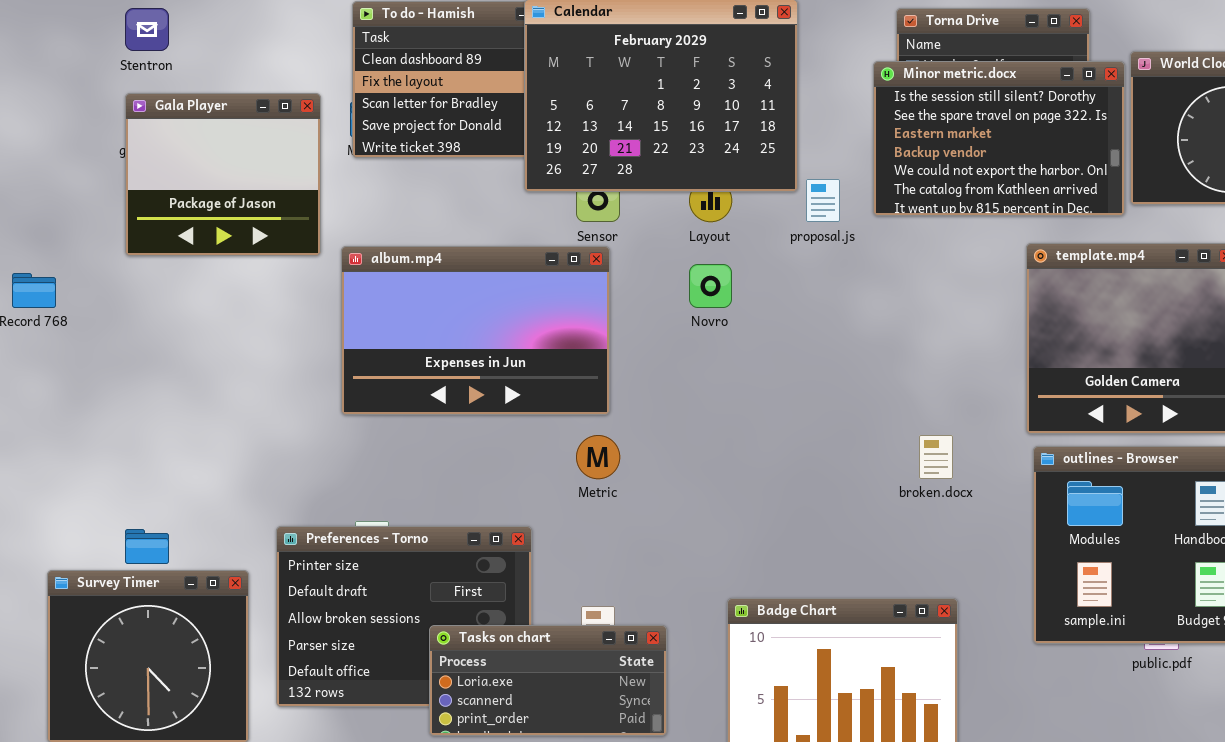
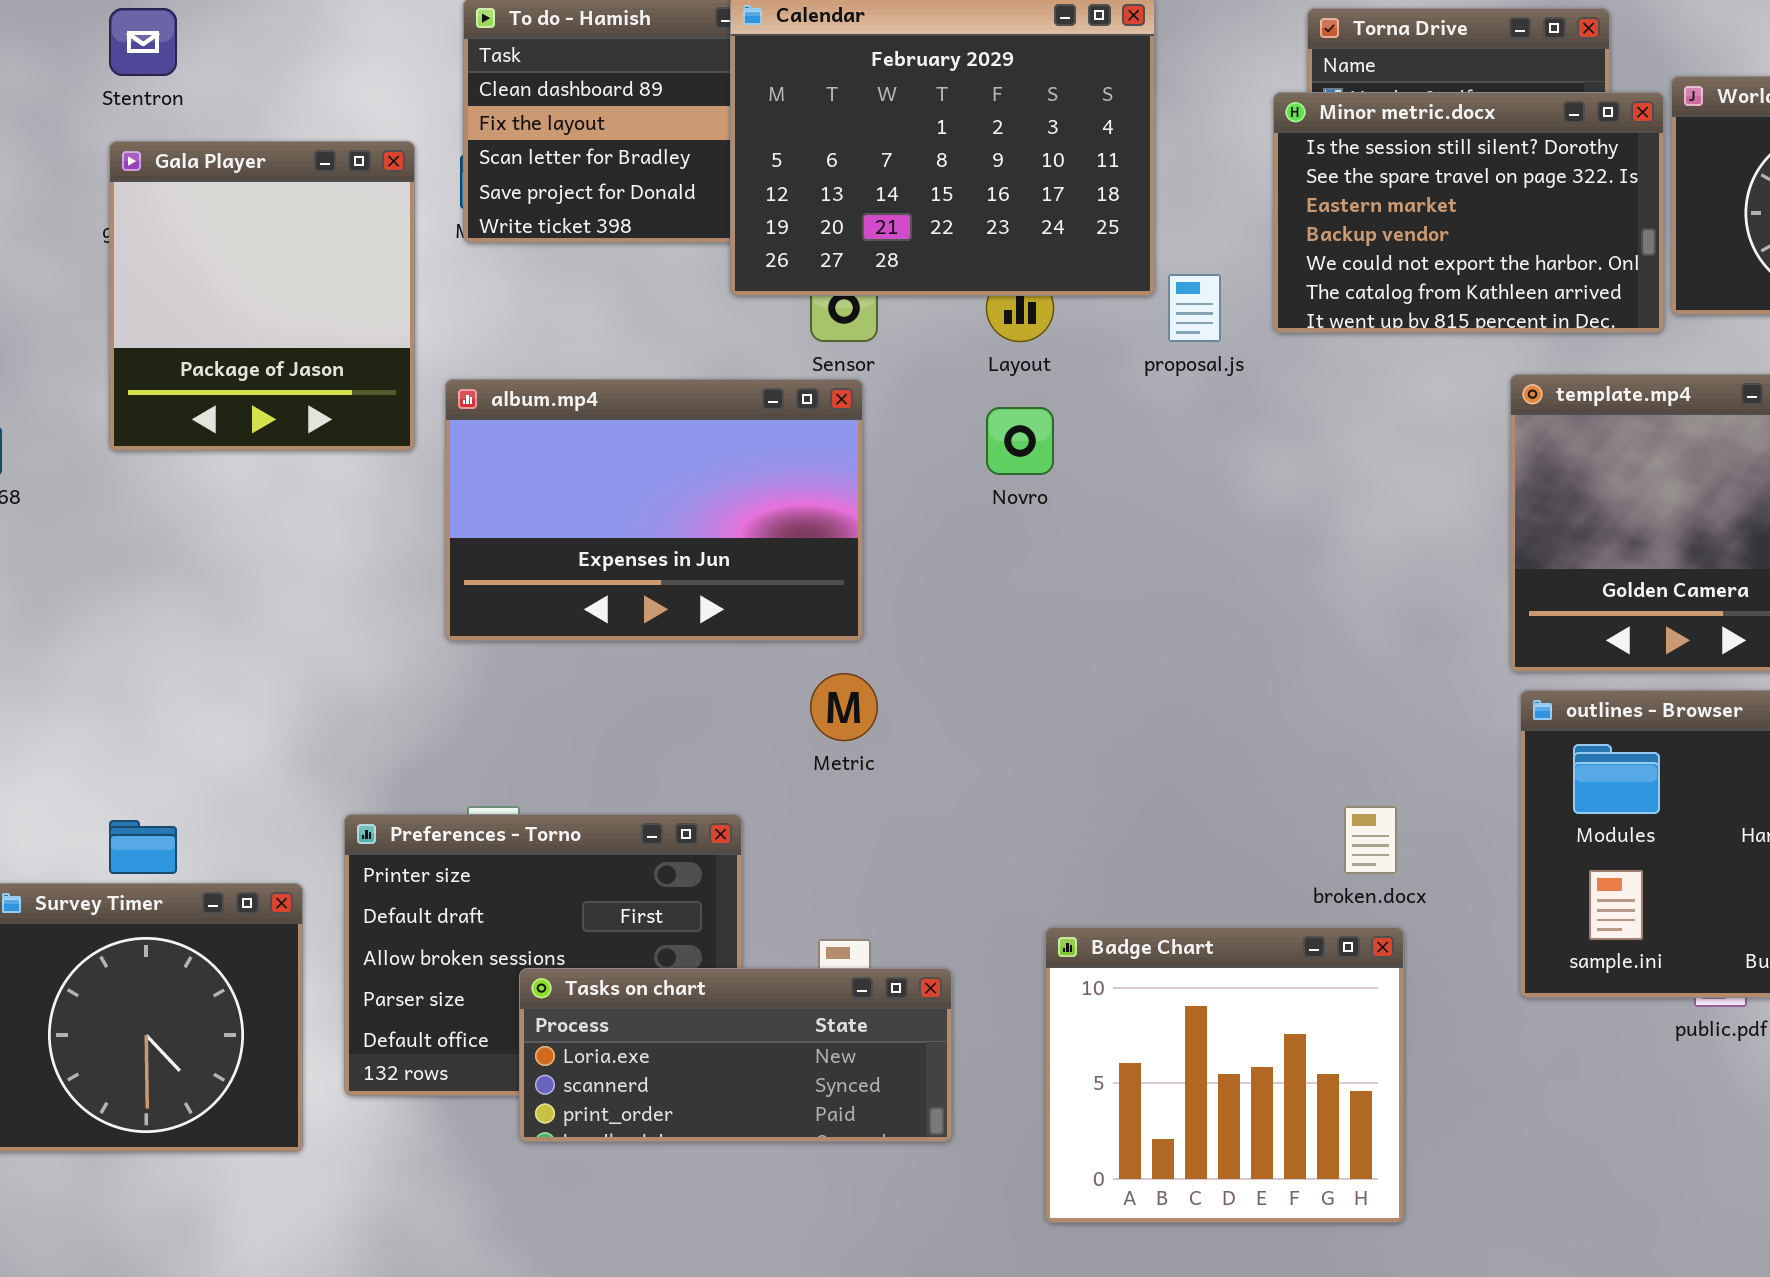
Gala Player: [125,93,321,256] -> [109,141,415,451], resized
broken.docx: [919,435,953,479] -> [1344,806,1397,874], moved
Tasks on chart: [429,625,667,736] -> [519,968,952,1142], resized

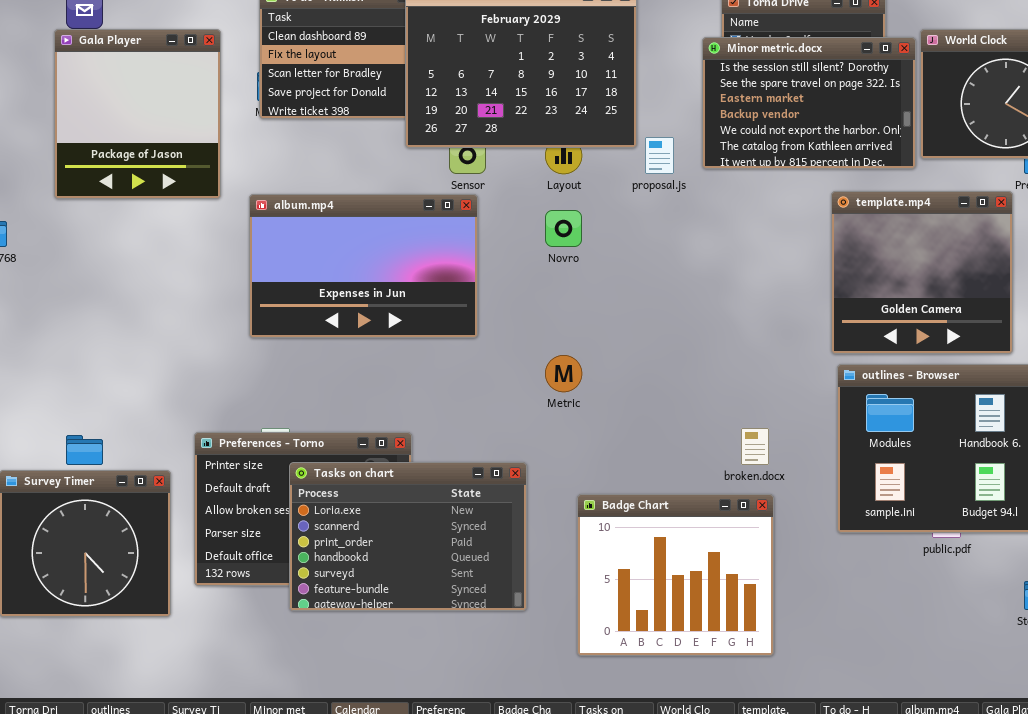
Gala Player: [109,141,415,451] -> [54,29,221,199], moved
Metric: [810,673,878,741] -> [545,355,582,392], moved
Tasks on chart: [519,968,952,1142] -> [289,462,527,611], resized

